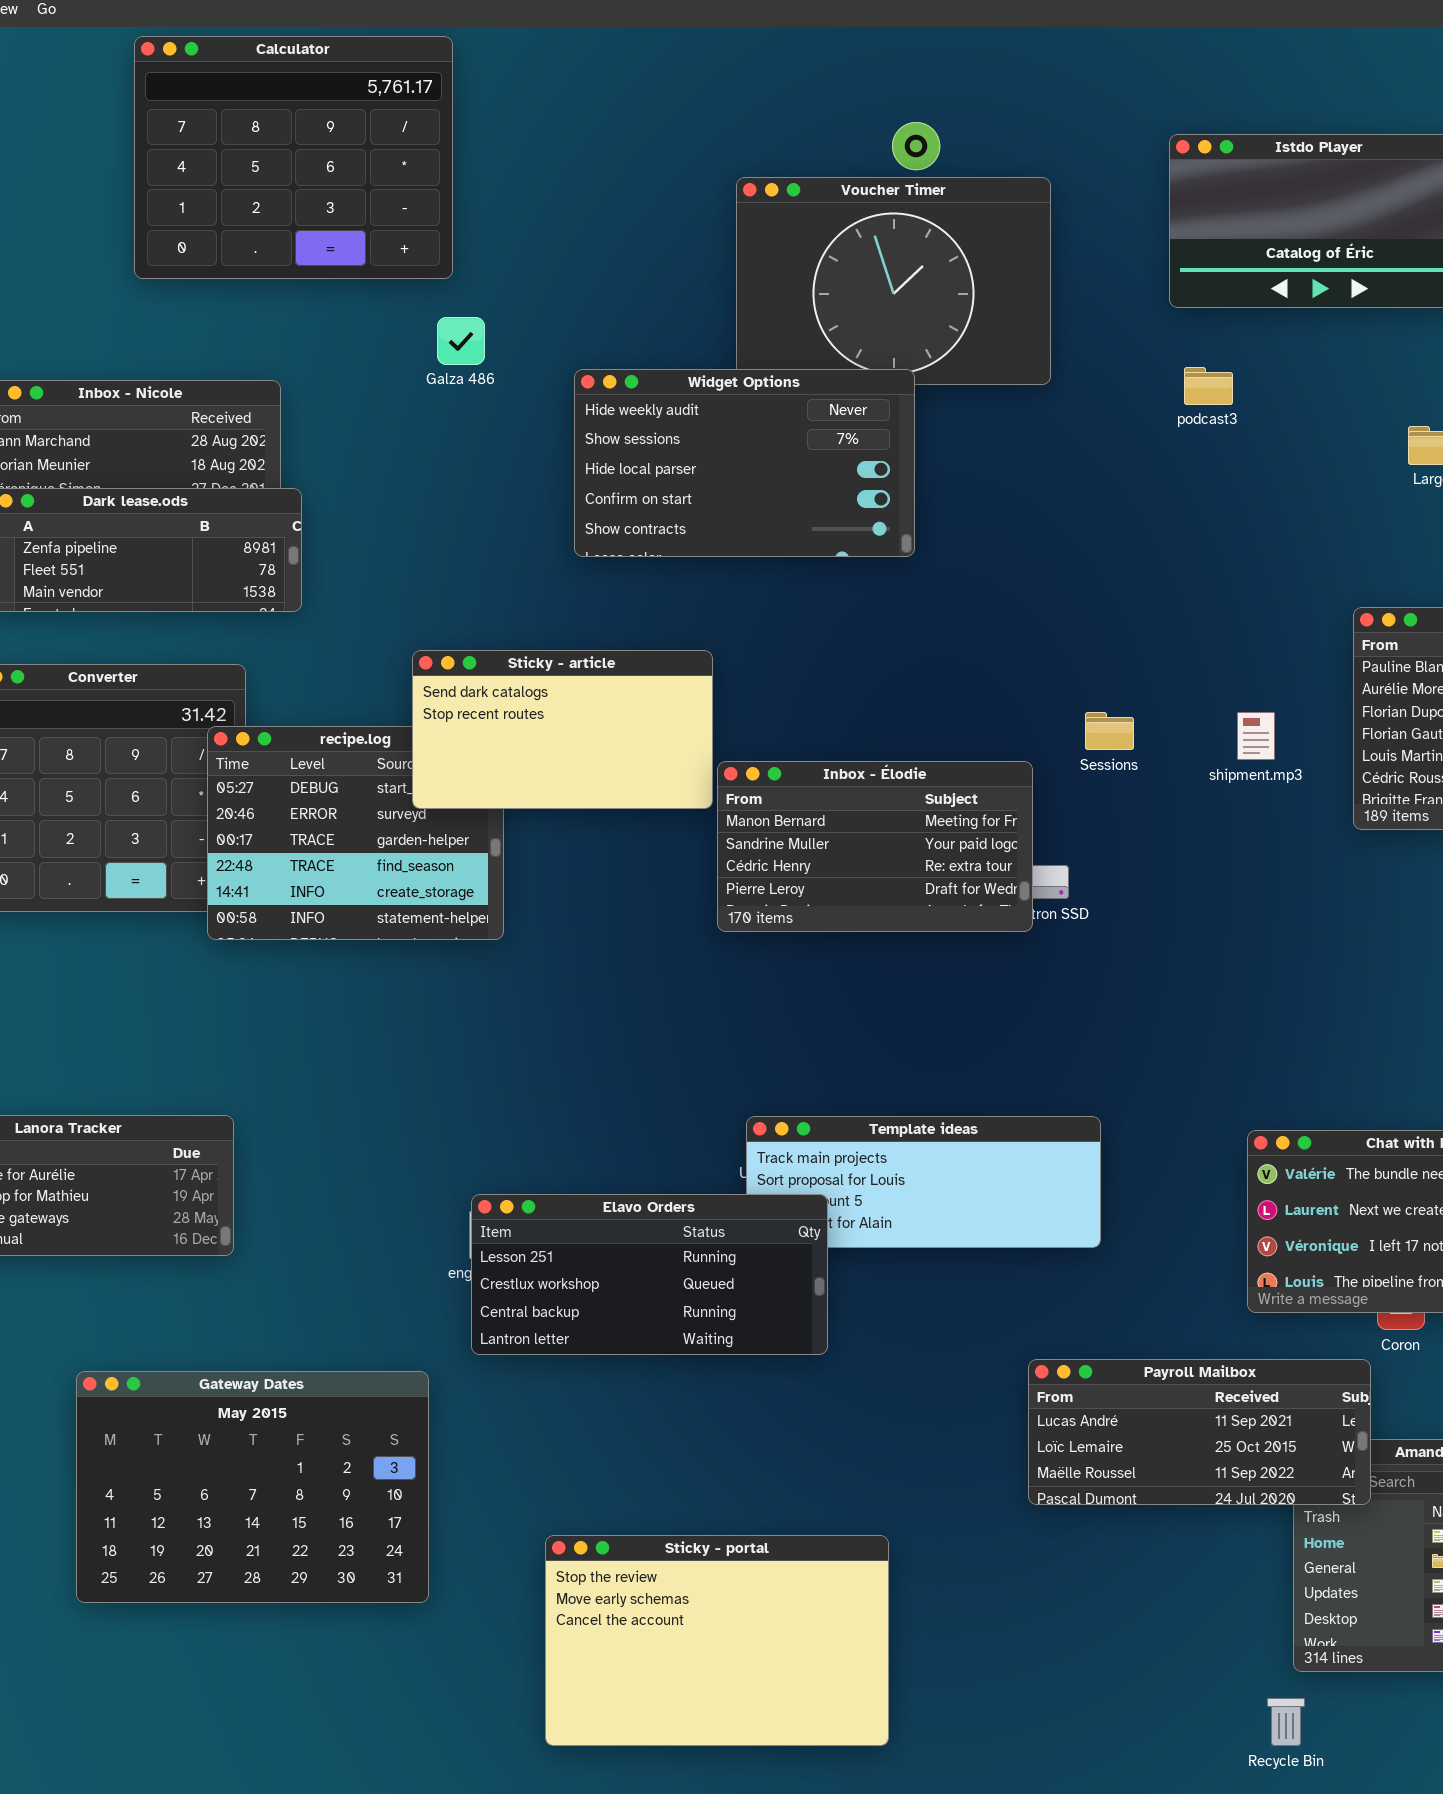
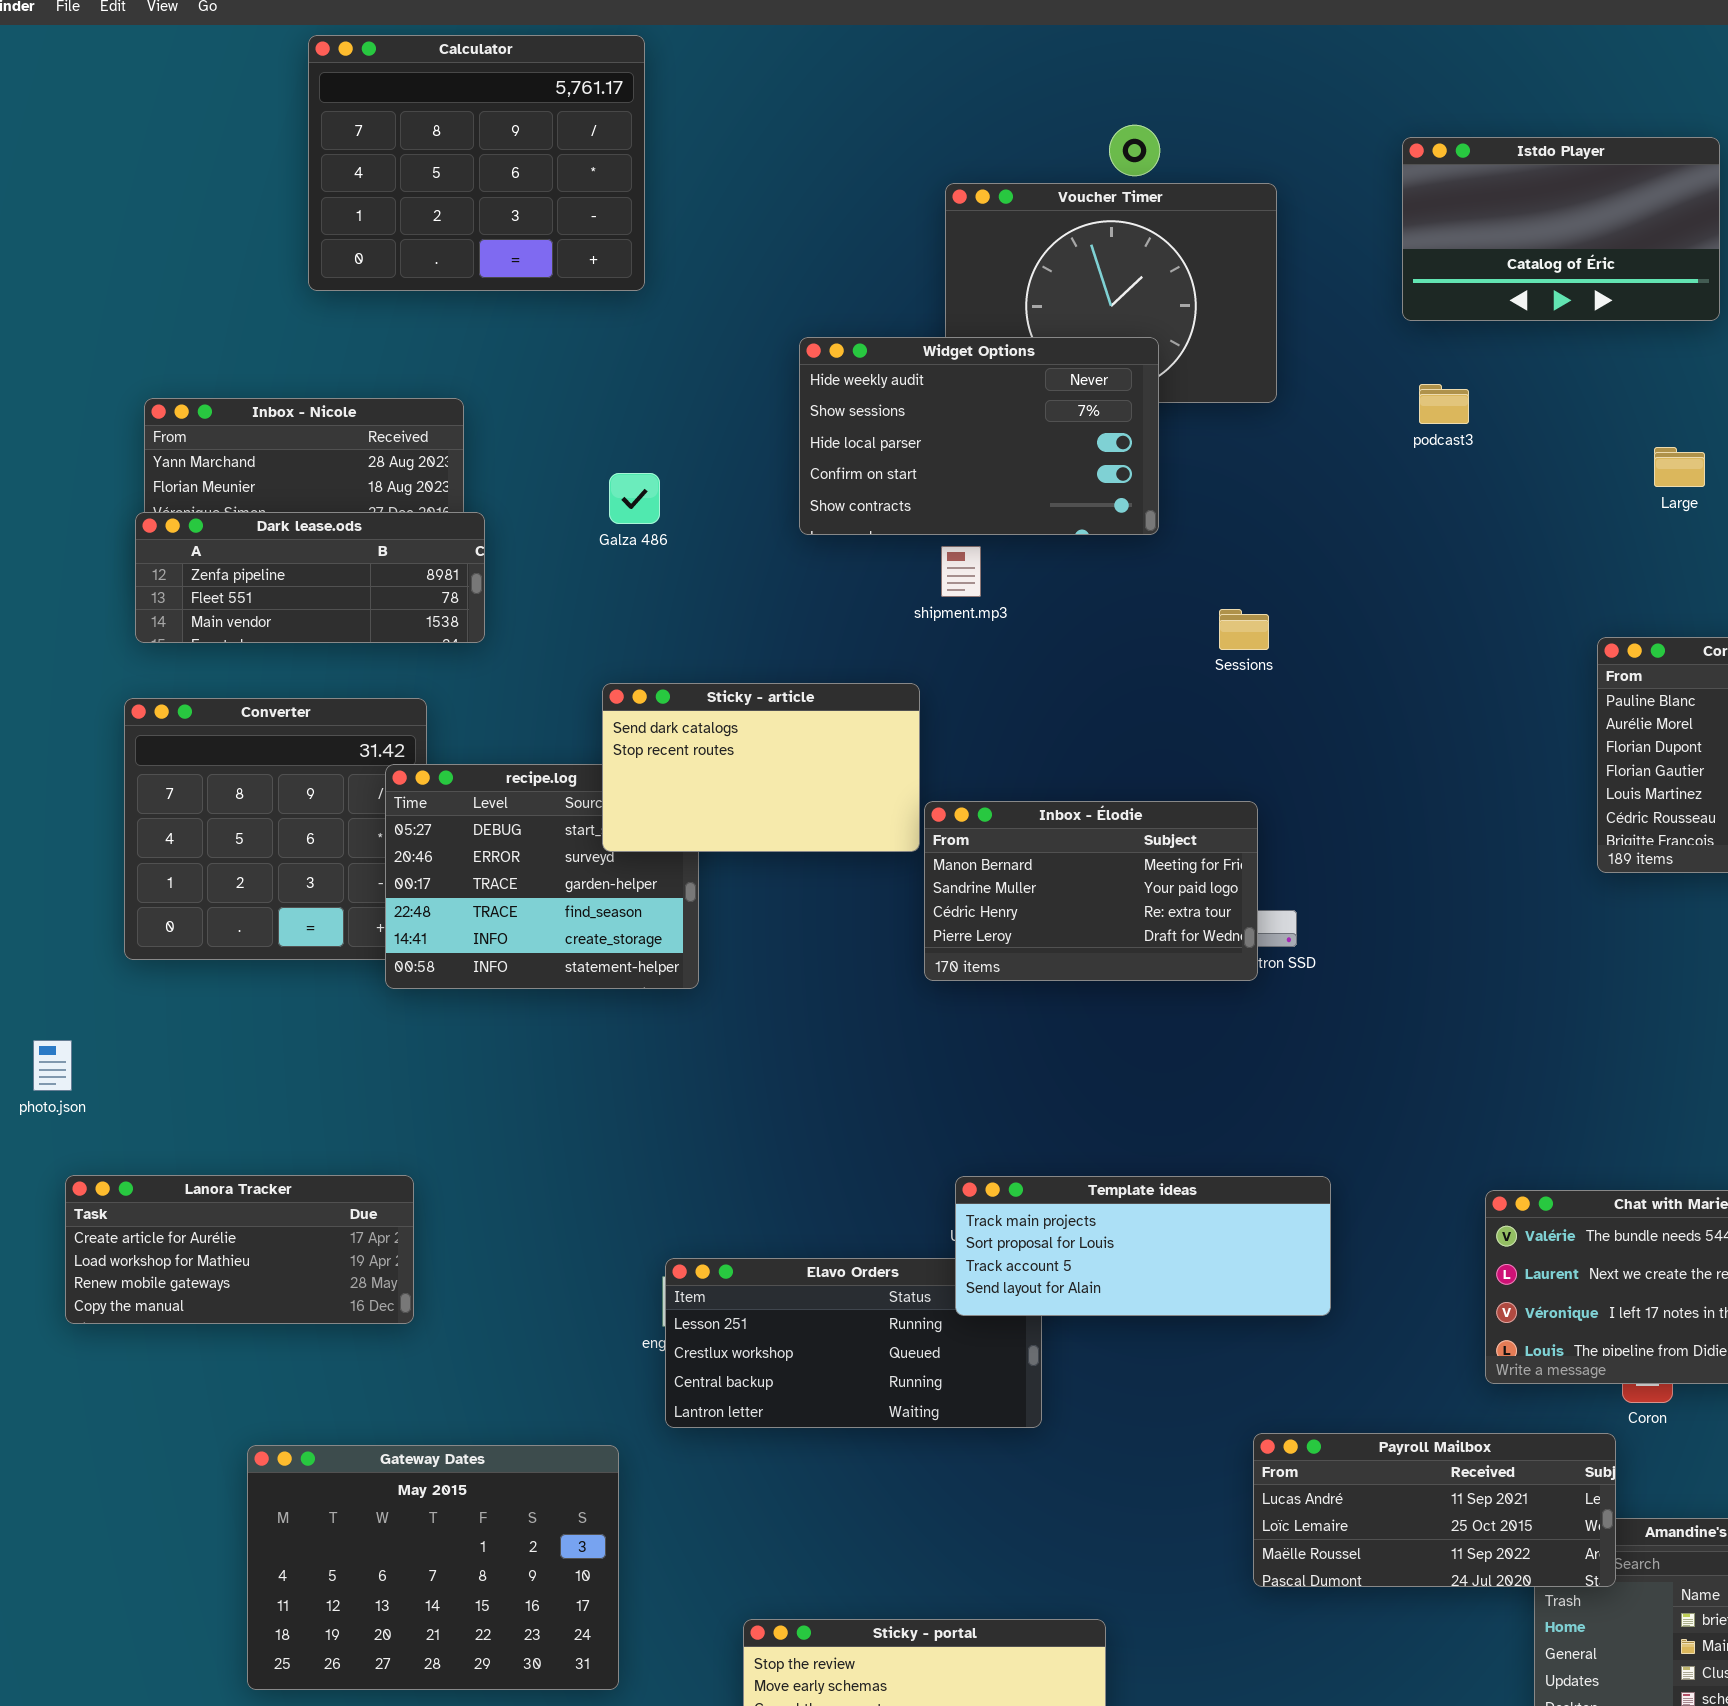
Galza 486: [437,317,485,365] -> [609,473,660,524], moved
Widget Options: [574,369,915,557] -> [799,337,1159,535], moved
Sessions: [1085,712,1134,750] -> [1219,609,1269,650], moved
shipment.mp3: [1237,712,1275,760] -> [941,546,981,597], moved
Template ideas: [746,1116,1101,1248] -> [955,1176,1331,1316], raised

